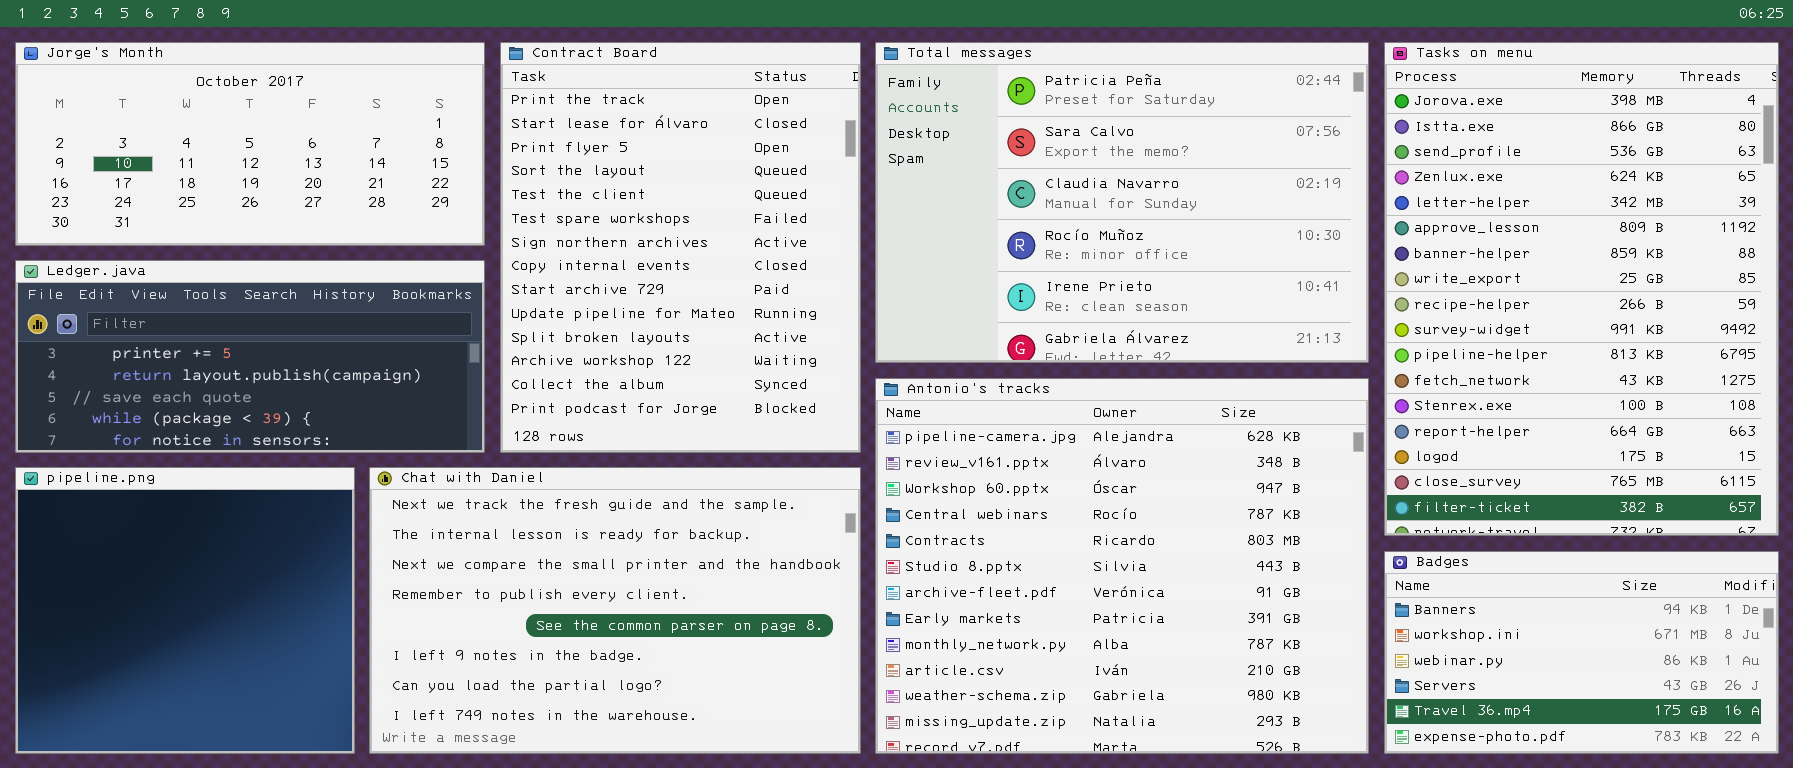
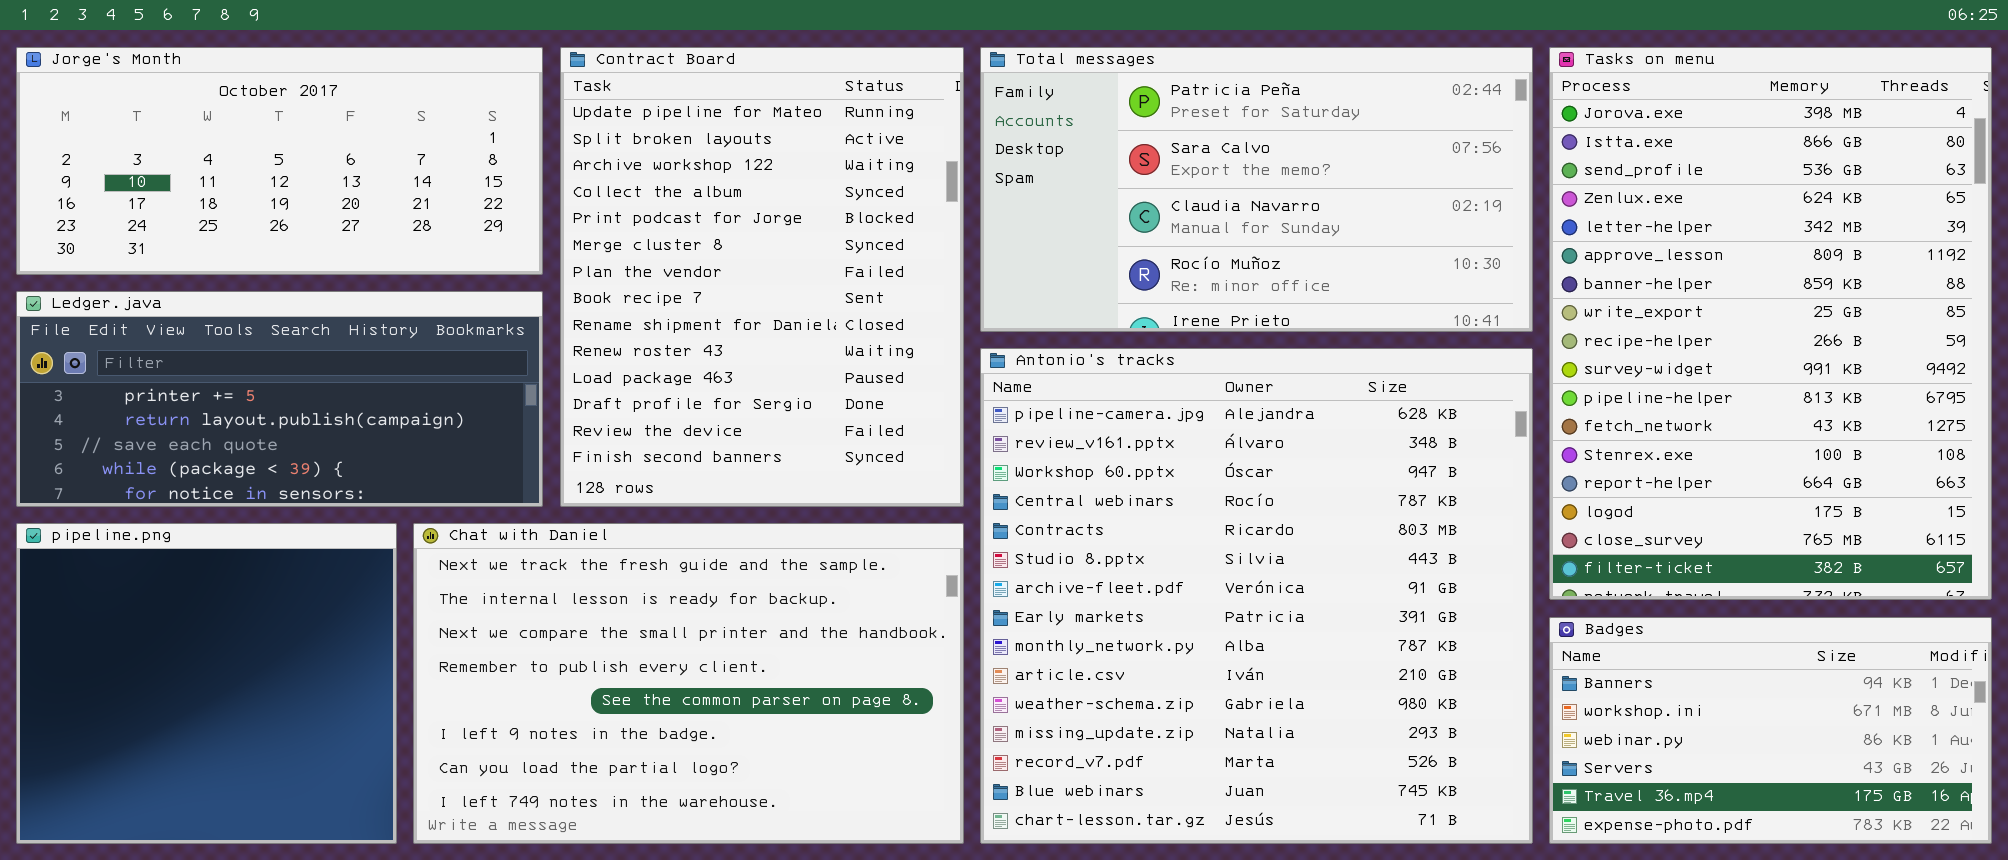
Contract Board: [500,42,861,453] -> [560,47,964,507], scrolled down 9 rows
Total messages: [875,42,1369,363] -> [980,47,1533,332], resized
Antonio's tracks: [875,378,1369,754] -> [980,348,1533,844], resized

